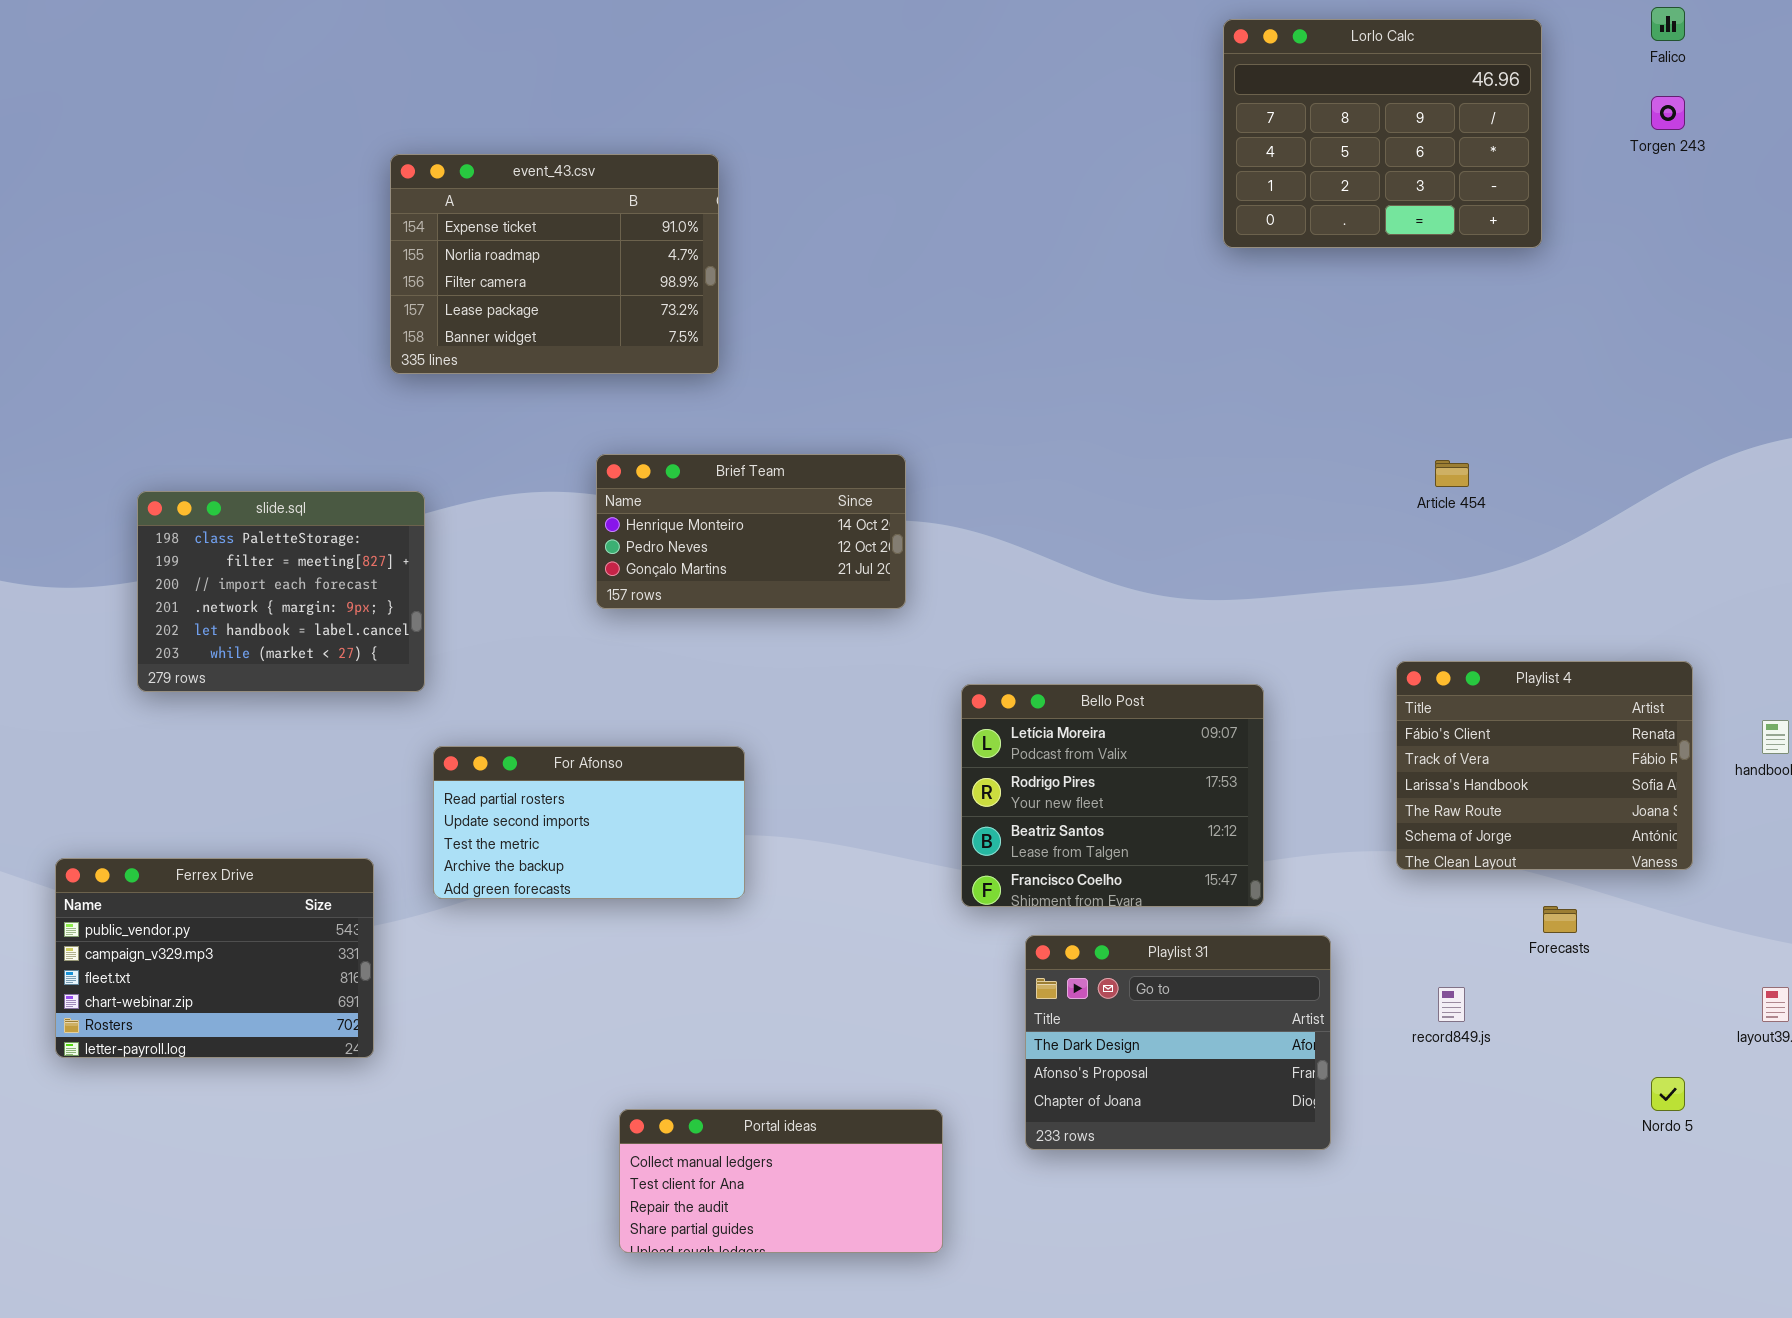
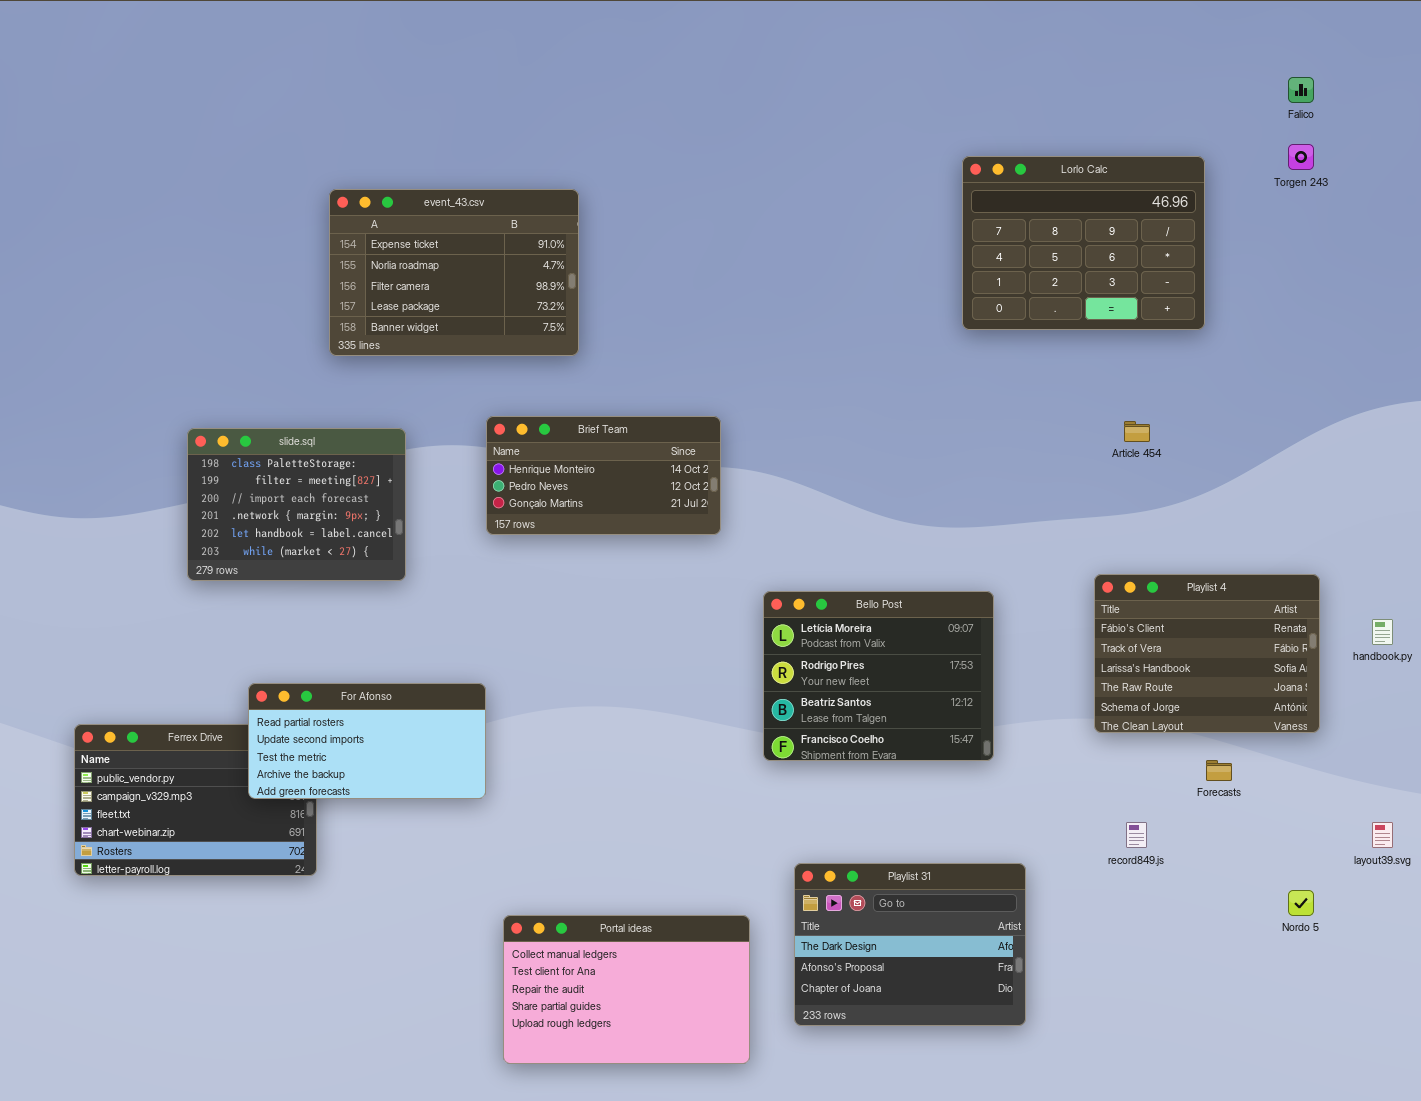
Lorlo Calc: [1223,19,1542,248] -> [962,156,1205,330], moved
slide.sql: [137,491,425,692] -> [187,428,406,581], moved
For Afonso: [433,746,745,899] -> [248,683,486,799], moved
Playlist 31: [1025,935,1331,1150] -> [794,863,1026,1026], moved
Portal ideas: [619,1109,943,1253] -> [503,915,750,1064], resized

